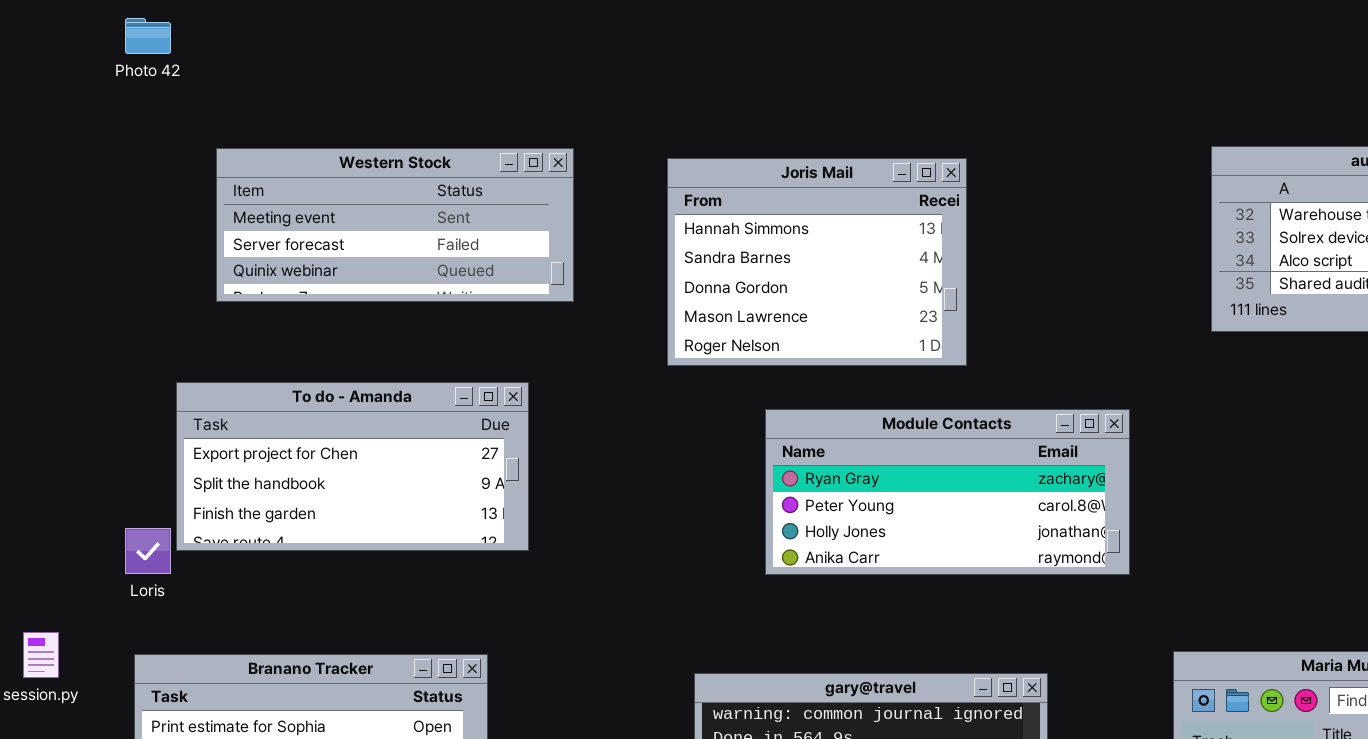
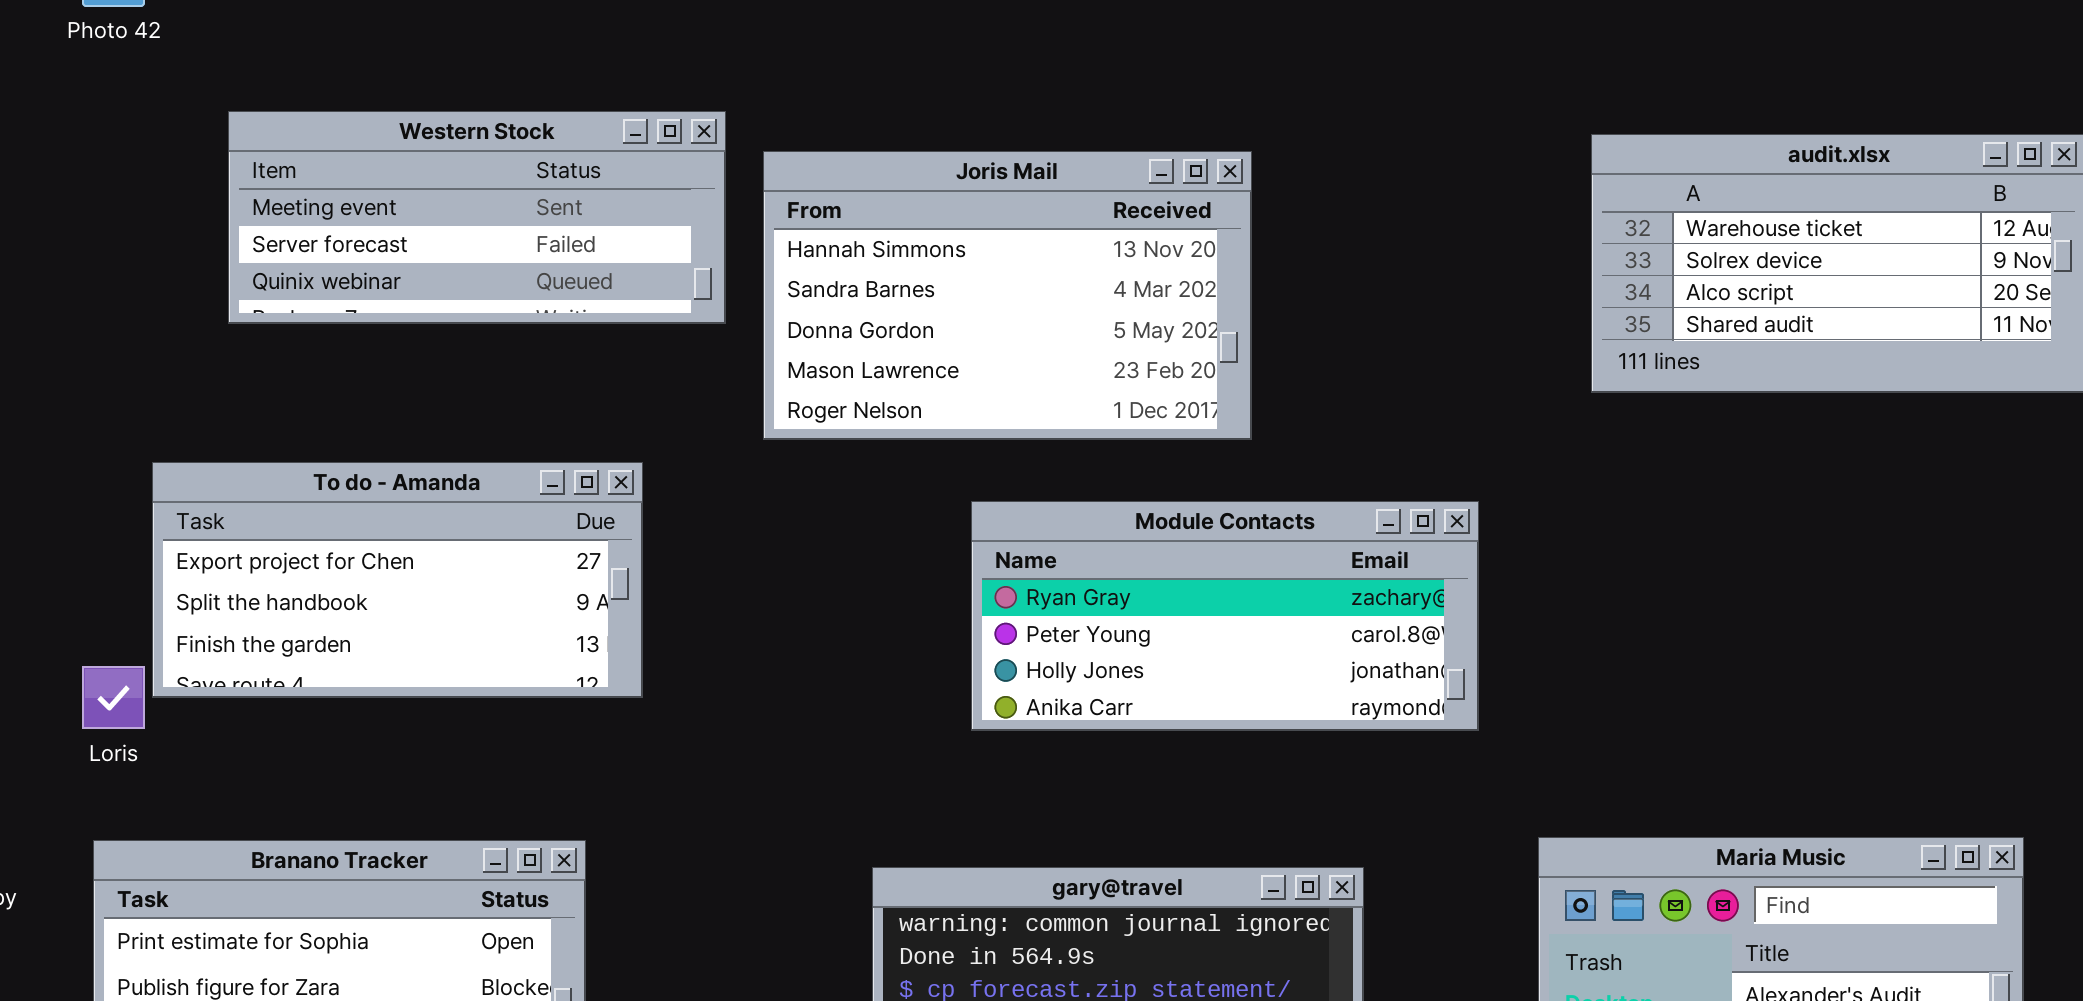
Western Stock: [216,148,574,302] -> [228,111,726,324], moved
Joris Mail: [667,158,967,366] -> [763,151,1252,440], resized

